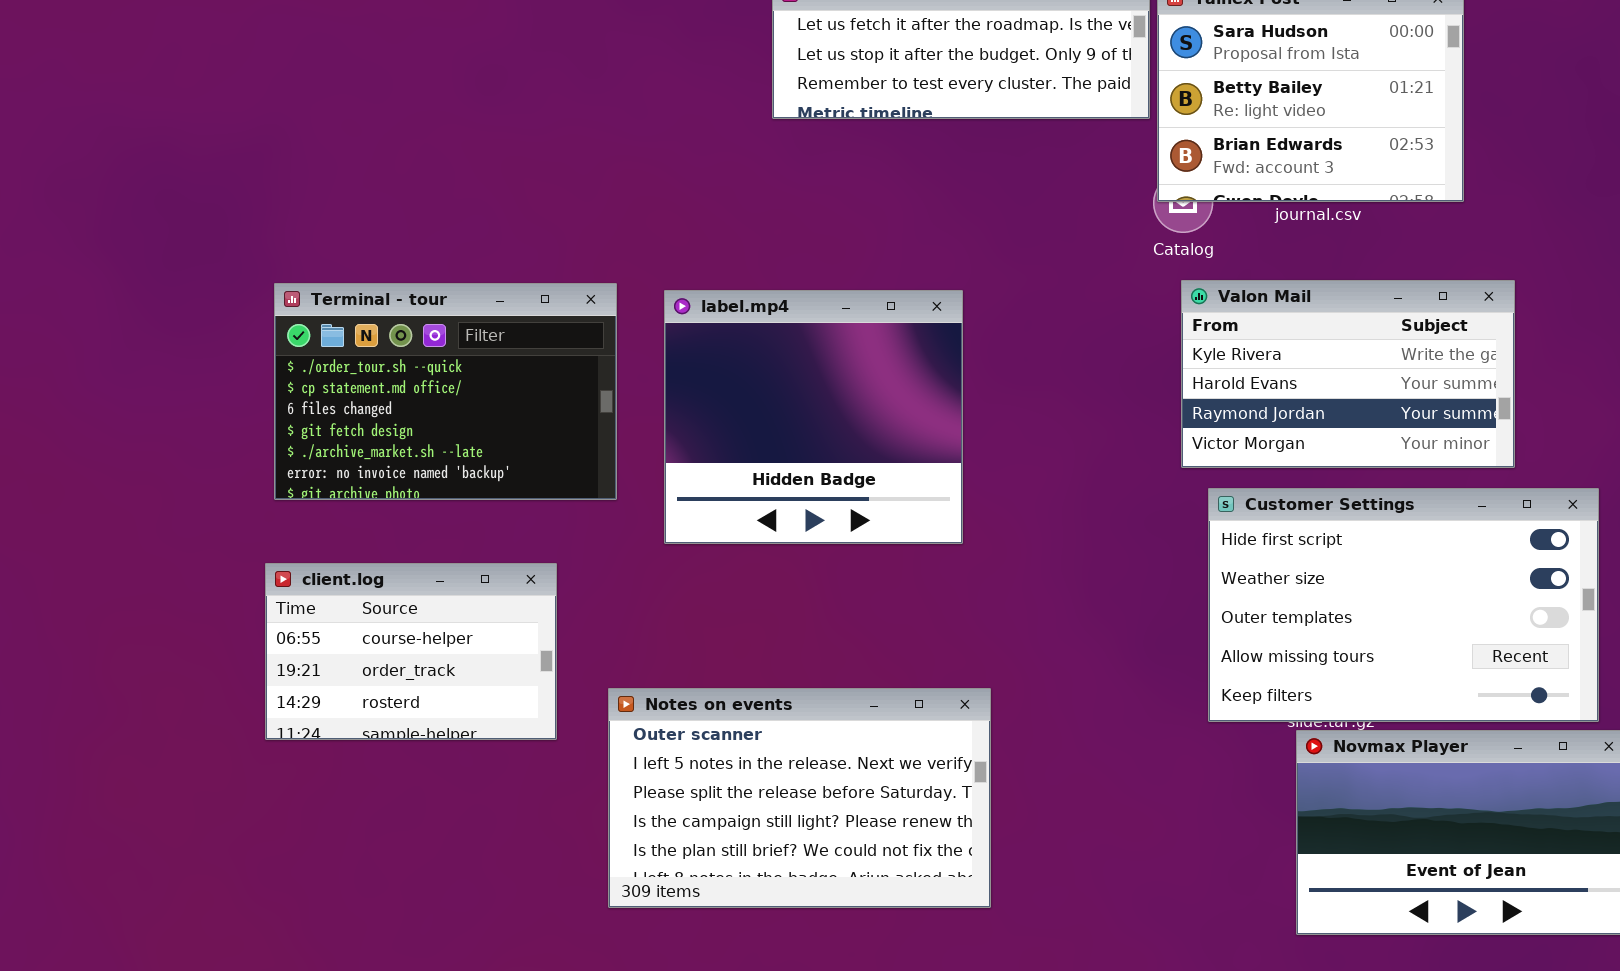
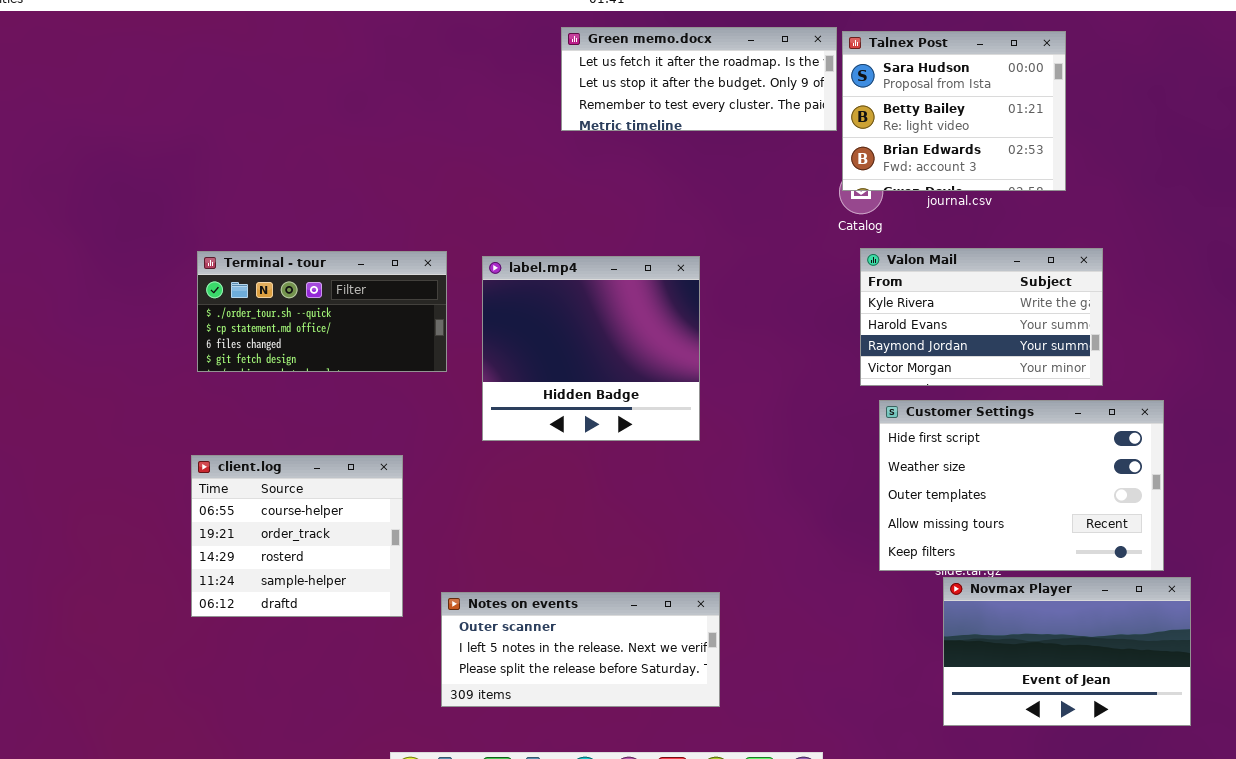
Terminal - tour: [274,283,617,500] -> [197,251,447,372], resized
client.log: [265,563,557,740] -> [191,455,403,617], resized
Notes on events: [608,688,991,908] -> [441,592,720,707], resized

